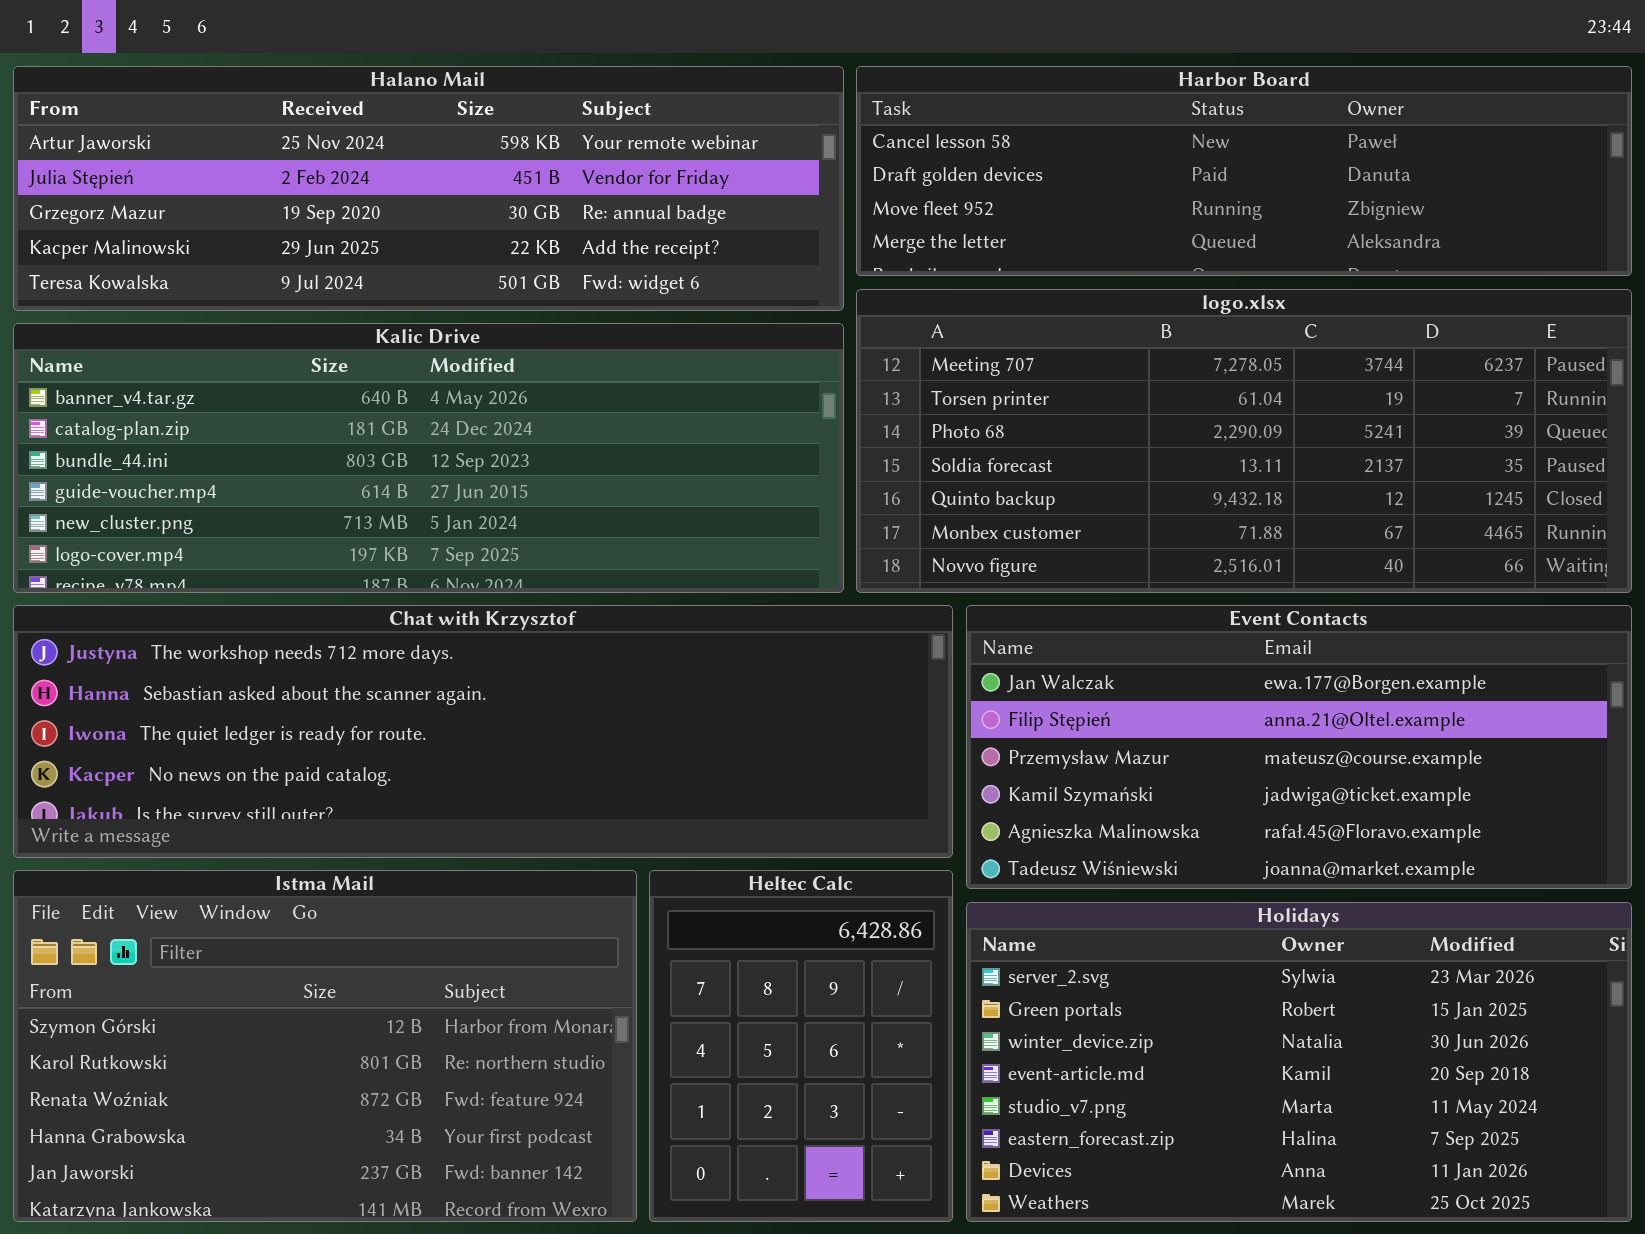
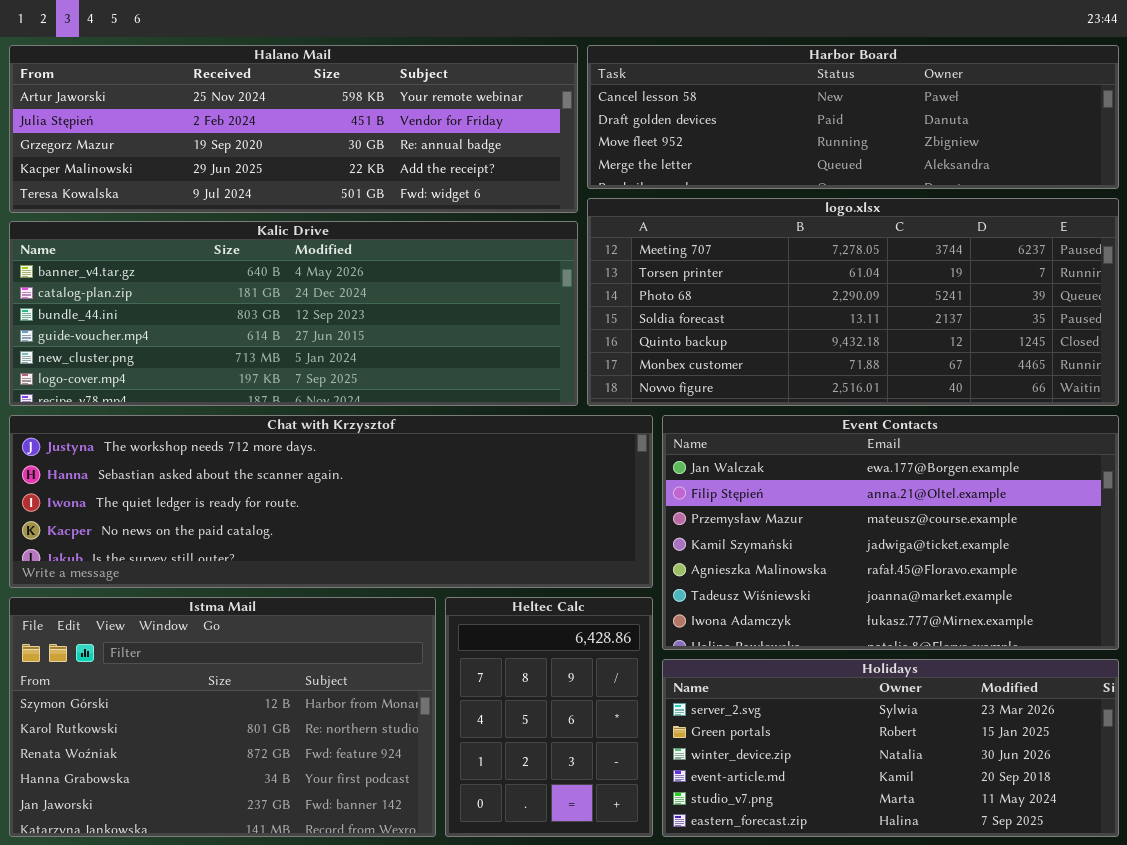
Event Contacts: [966,605,1632,889] -> [662,415,1119,650], resized
Holidays: [966,902,1632,1222] -> [662,659,1119,837], resized

